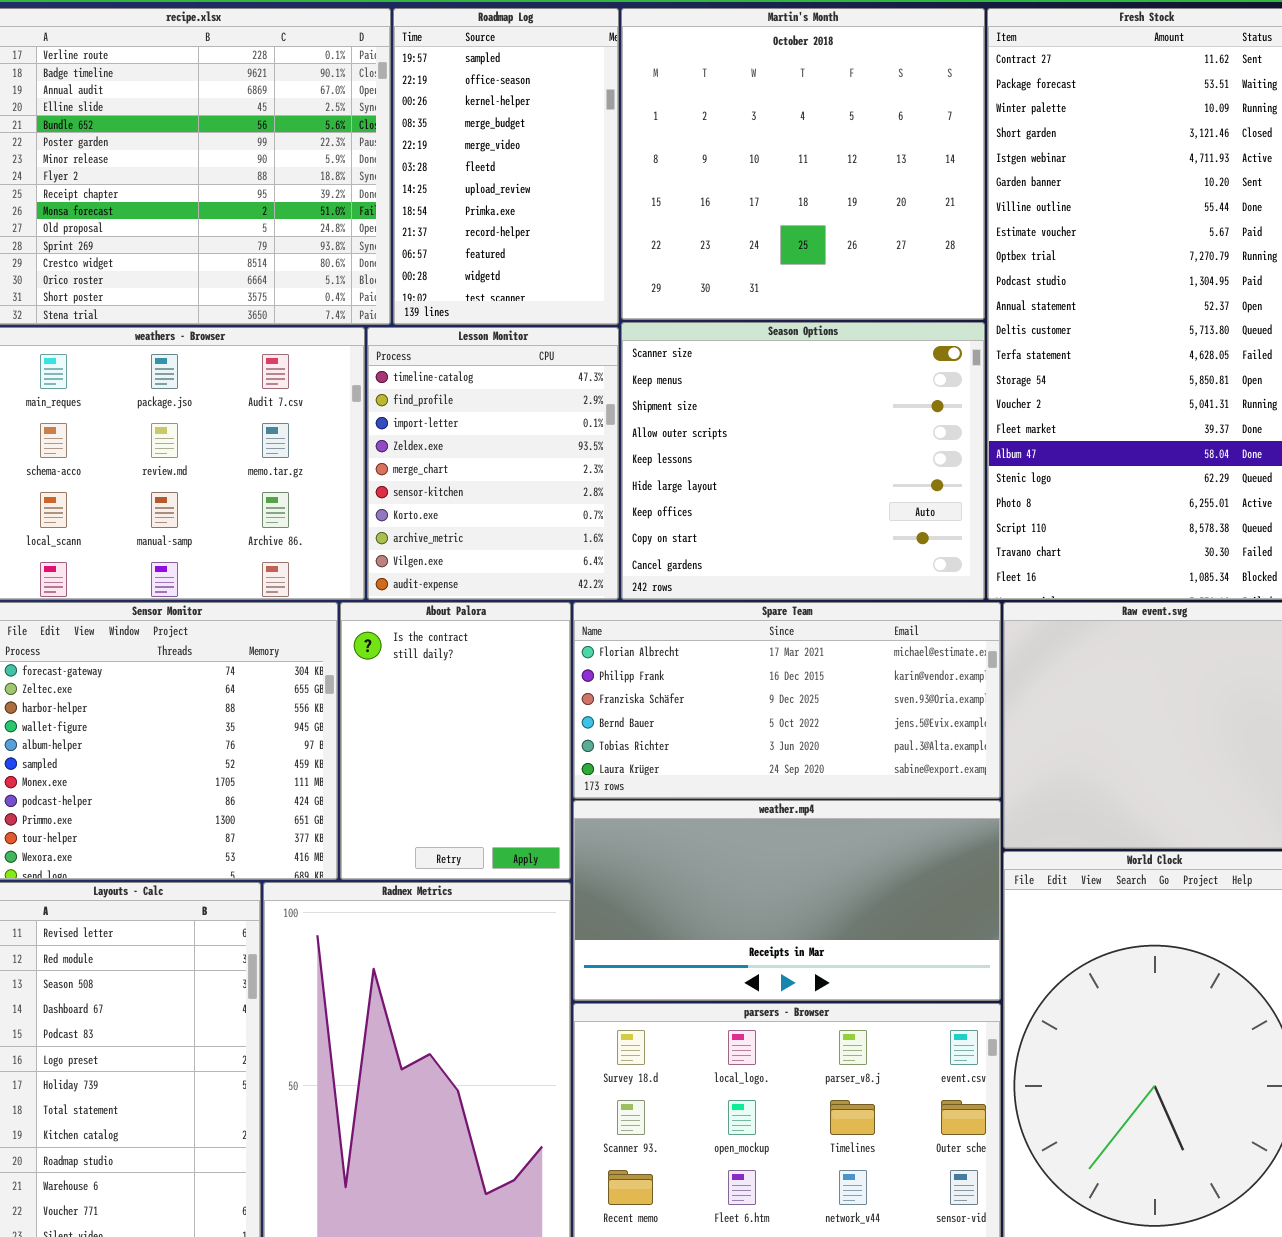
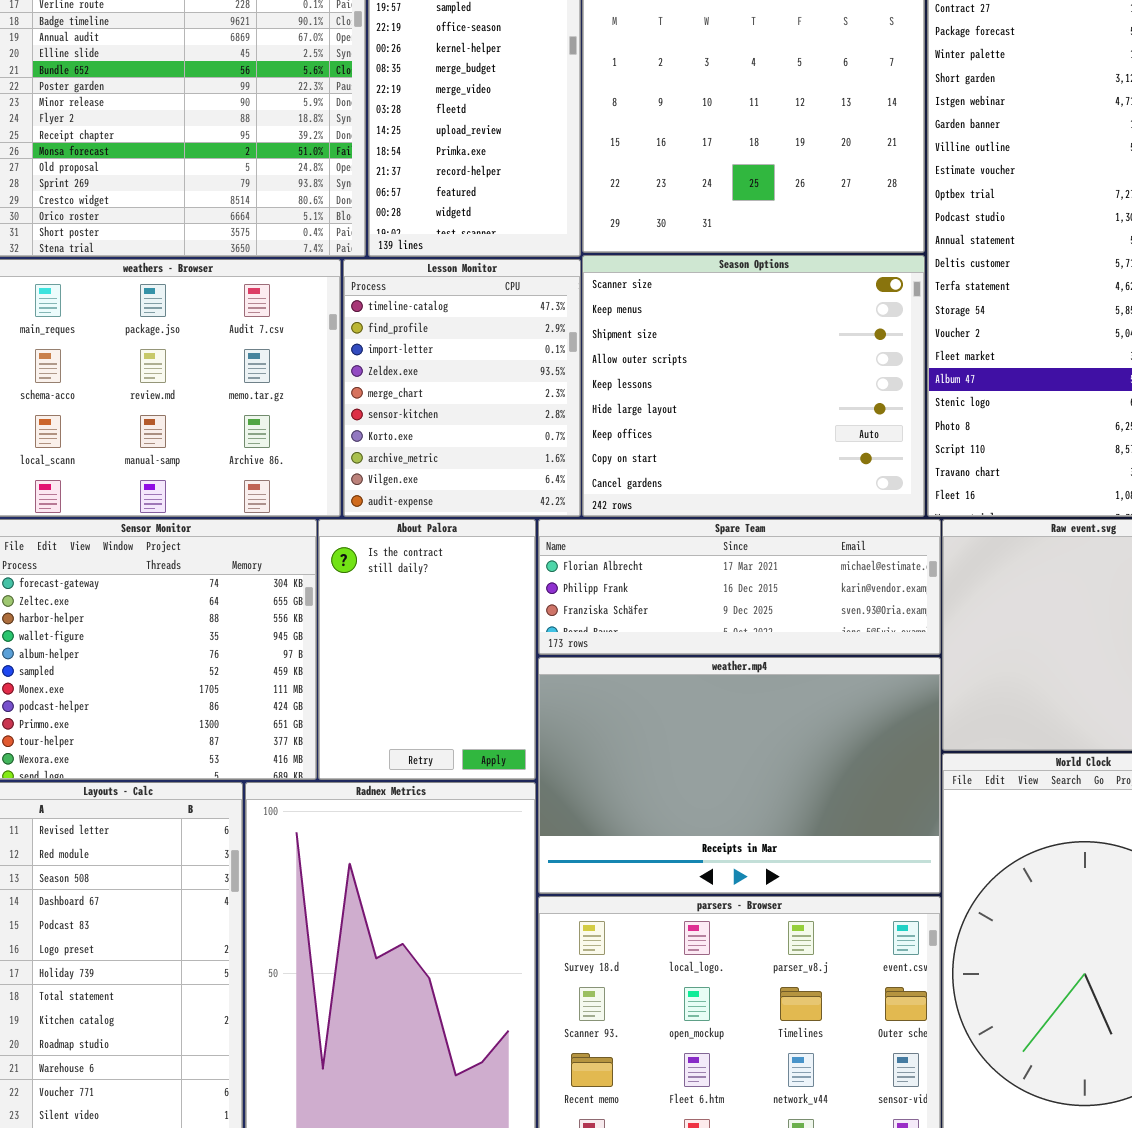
Spare Team: [573,602,1001,799] -> [538,519,941,655], resized
weather.mp4: [573,800,1001,1001] -> [538,657,941,894], resized

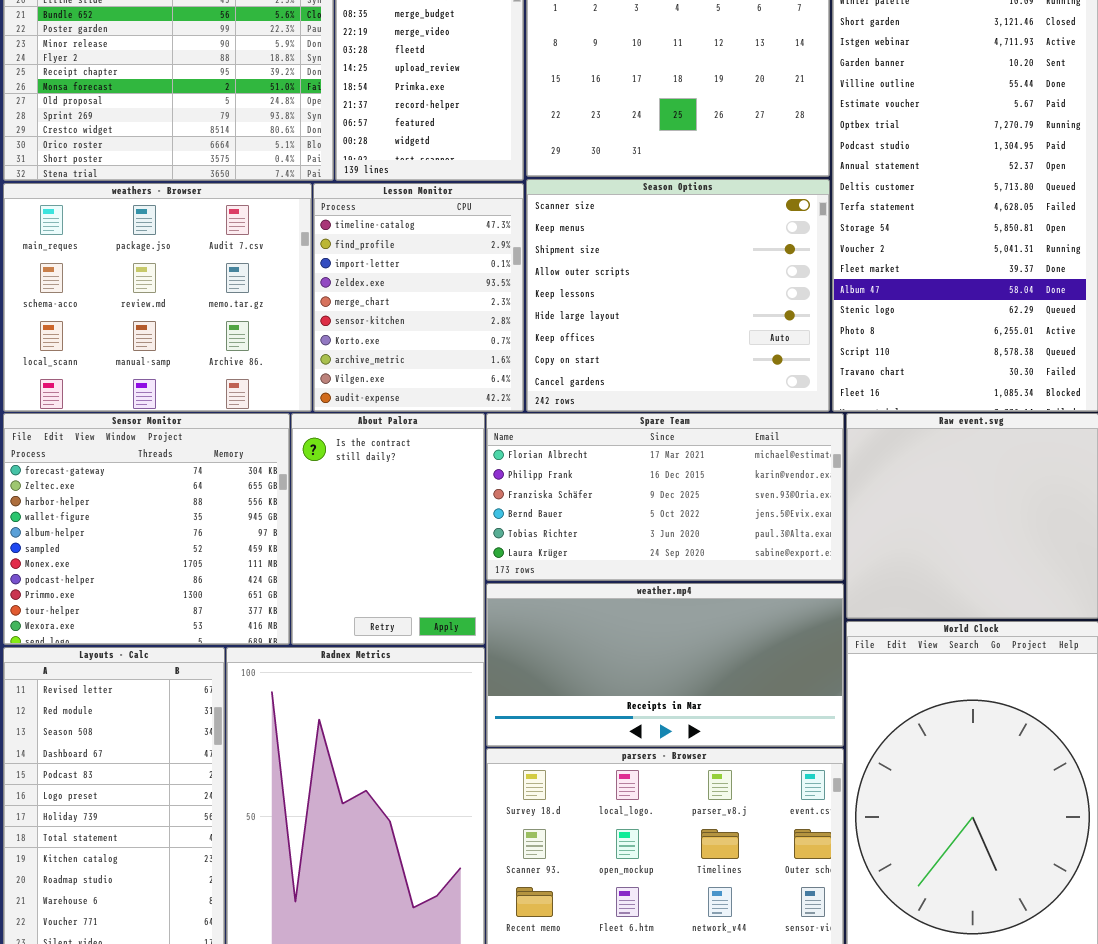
Spare Team: [538,519,941,655] -> [486,413,844,581], resized
weather.mp4: [538,657,941,894] -> [486,583,844,747], resized

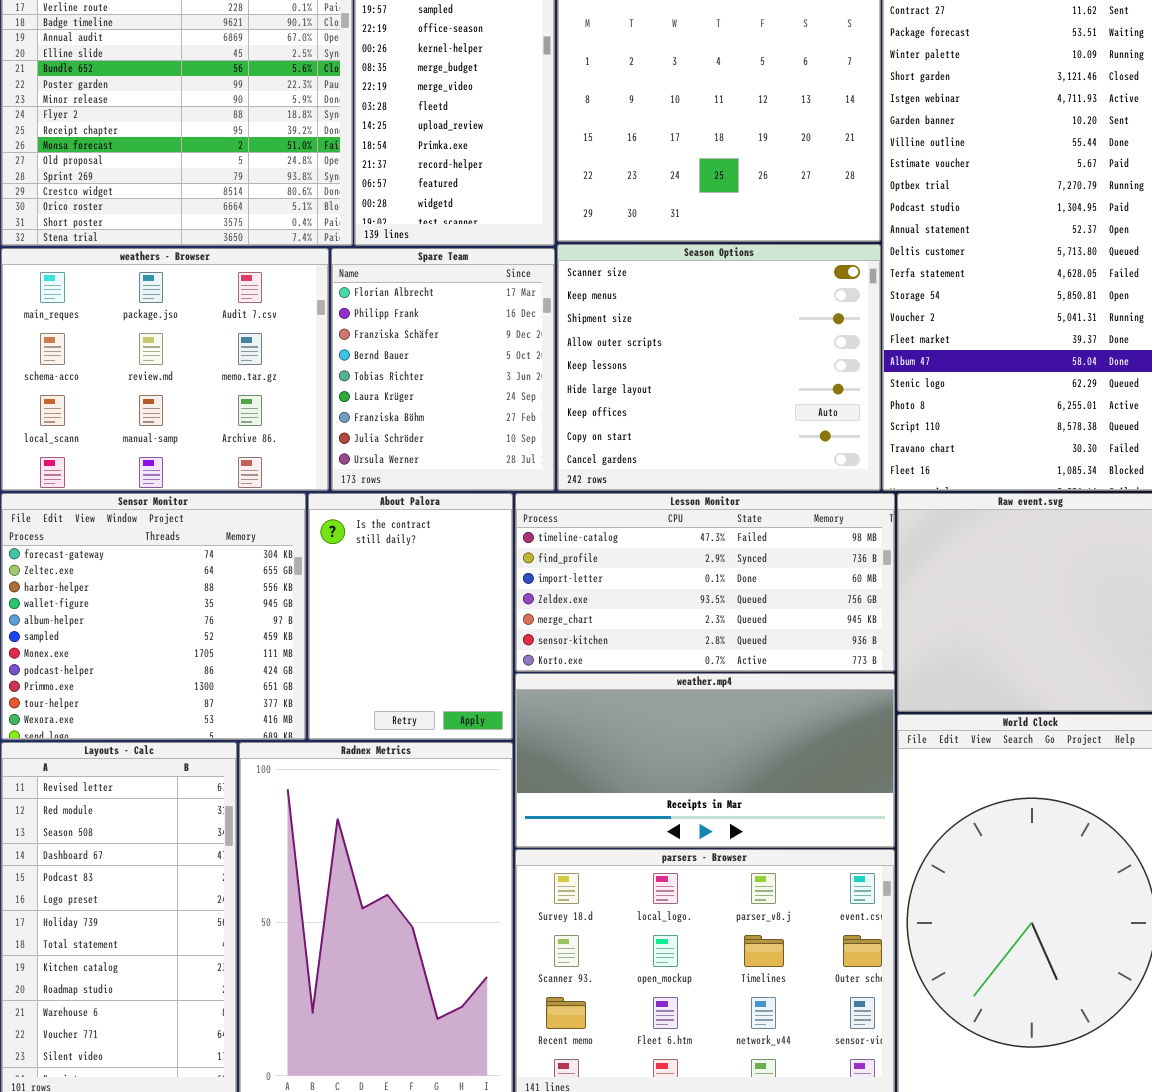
Lesson Monitor: [313,183,524,412] -> [515,493,895,672], moved, resized
Spare Team: [486,413,844,581] -> [331,248,555,491], moved, resized

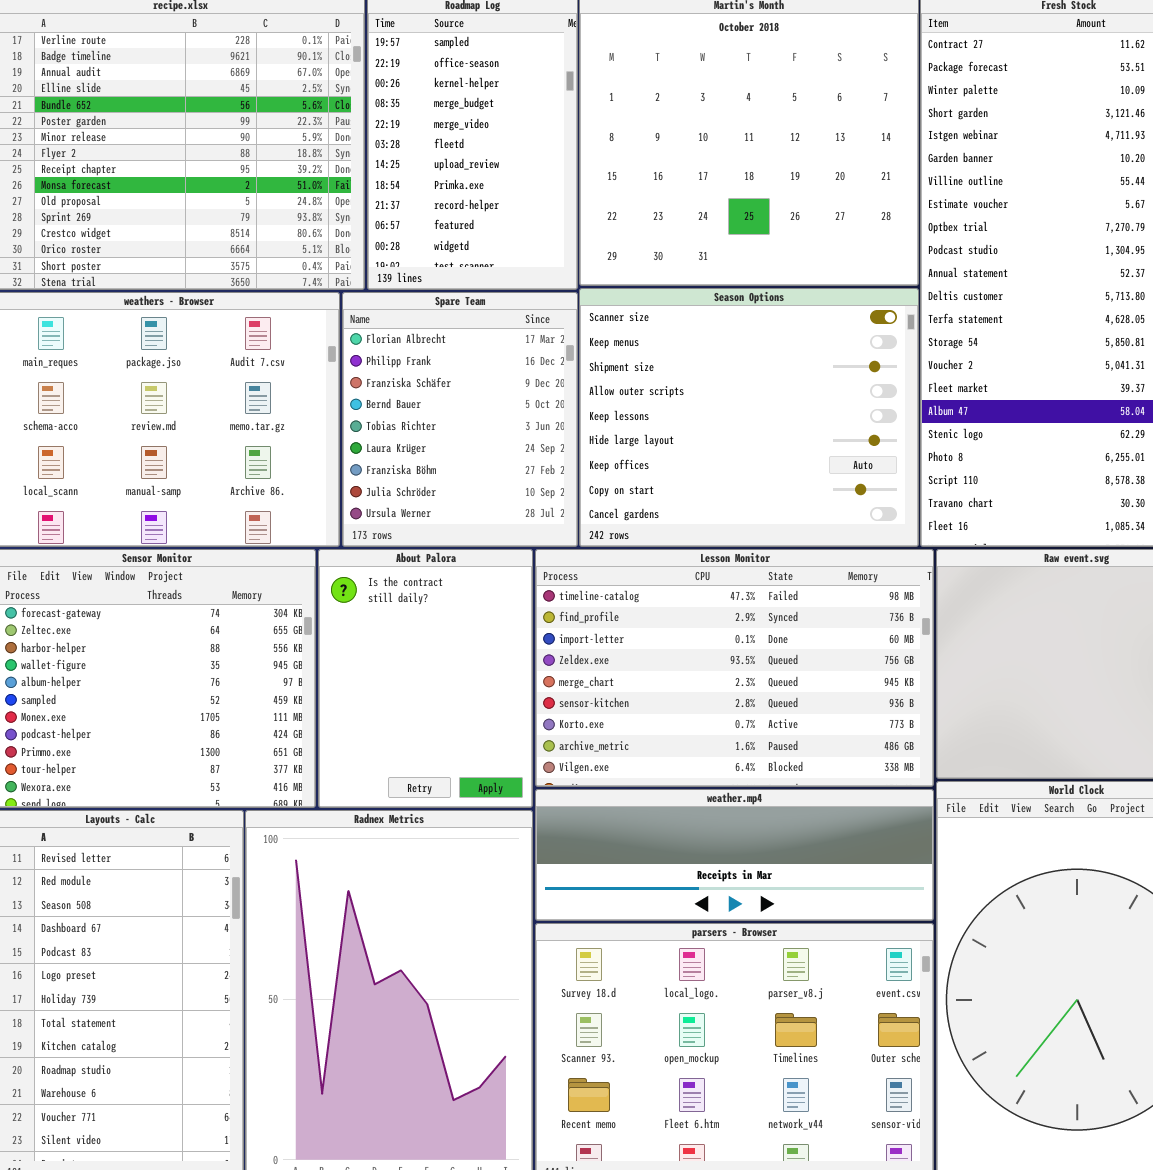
Lesson Monitor: [515,493,895,672] -> [535,549,934,787], resized
weather.mp4: [515,673,895,848] -> [535,789,934,921], resized

